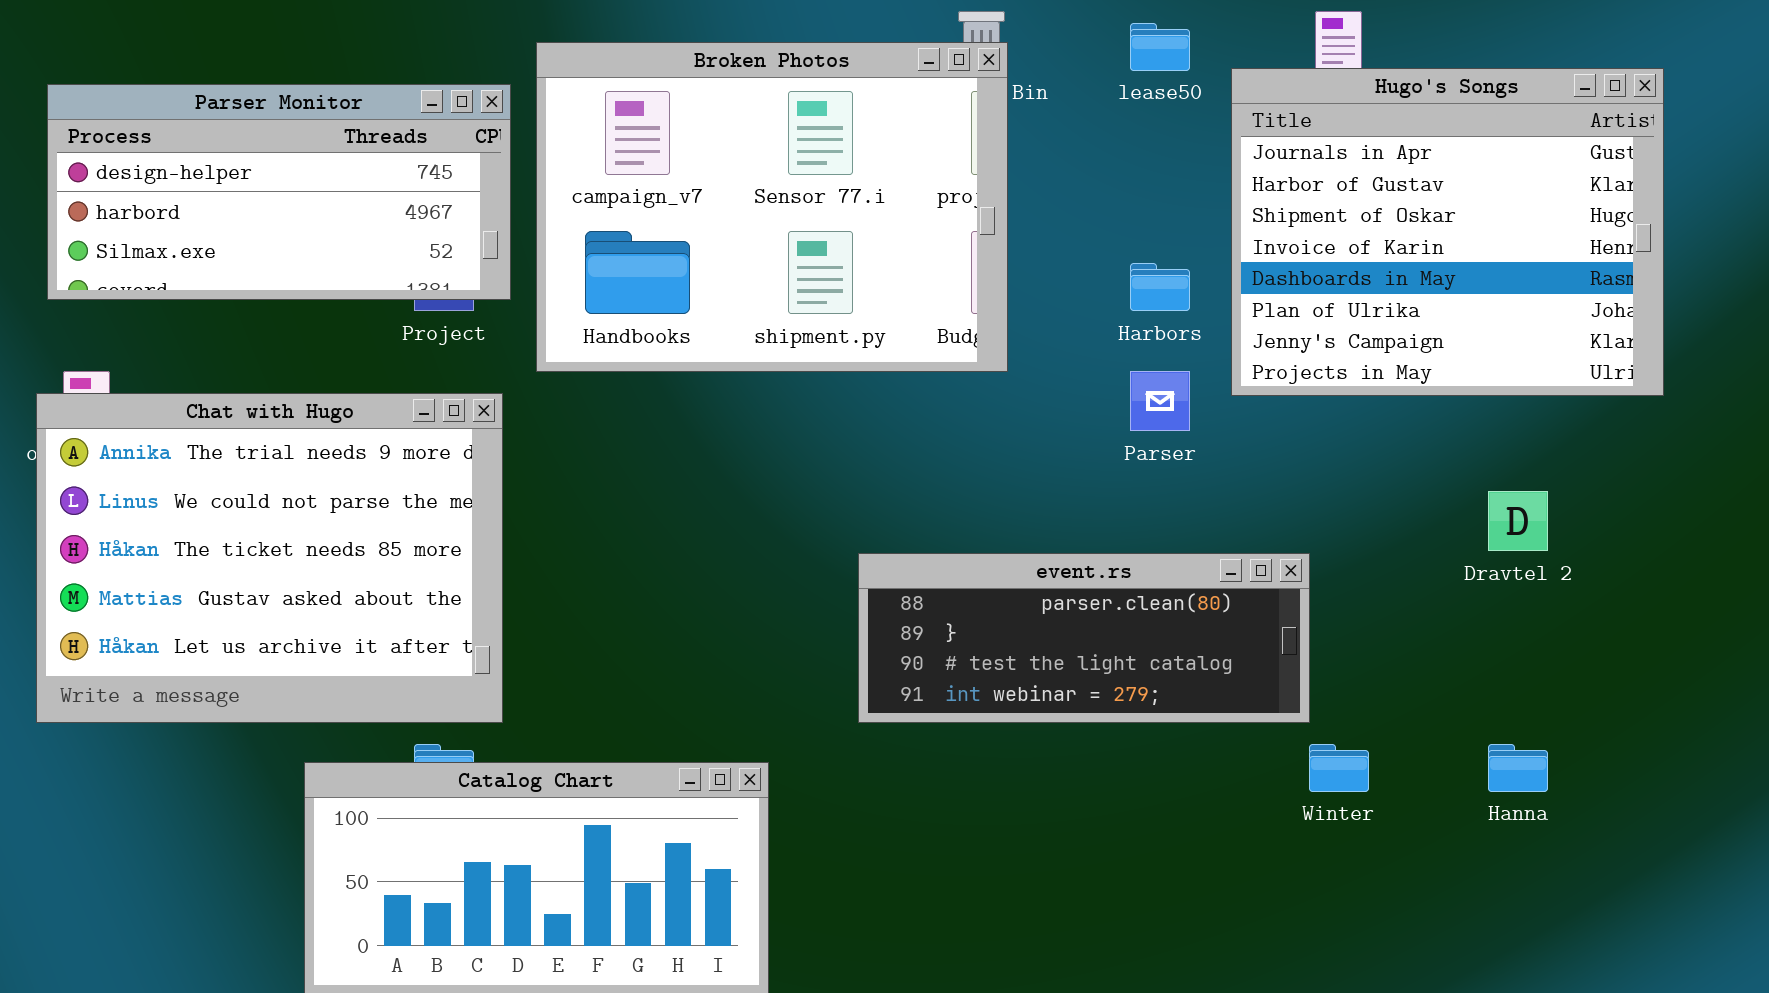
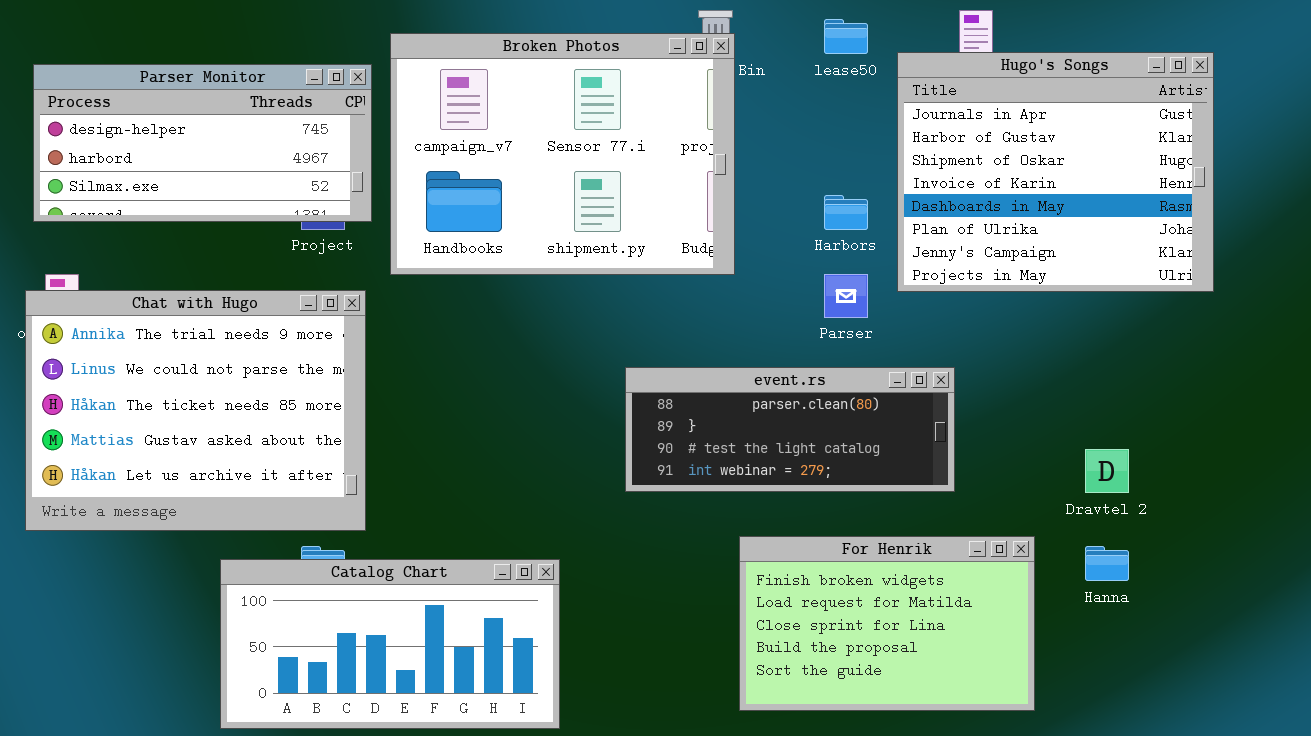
Dravtel 2: [1488,491,1548,551] -> [1085,449,1129,493], moved
event.rs: [858,553,1310,723] -> [625,367,955,492], moved
For Henrik: none -> [739,536,1035,711], opened

